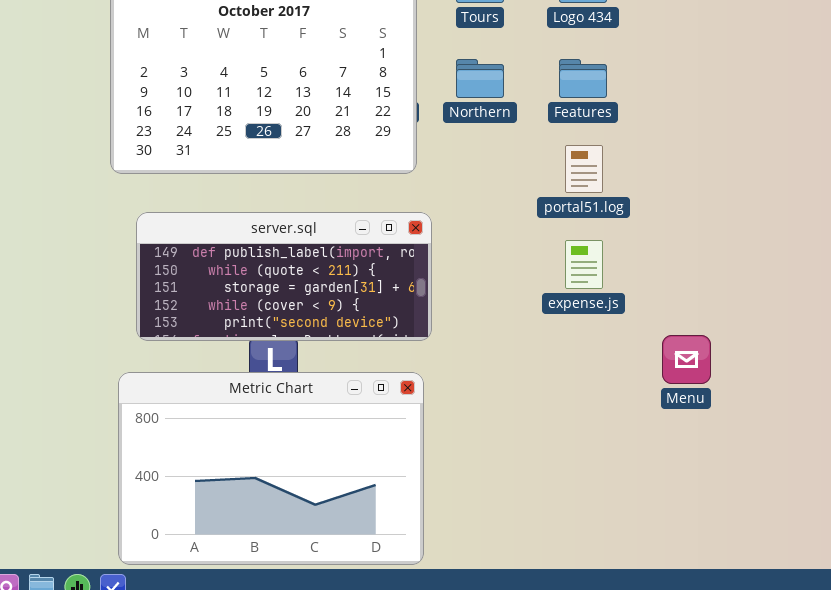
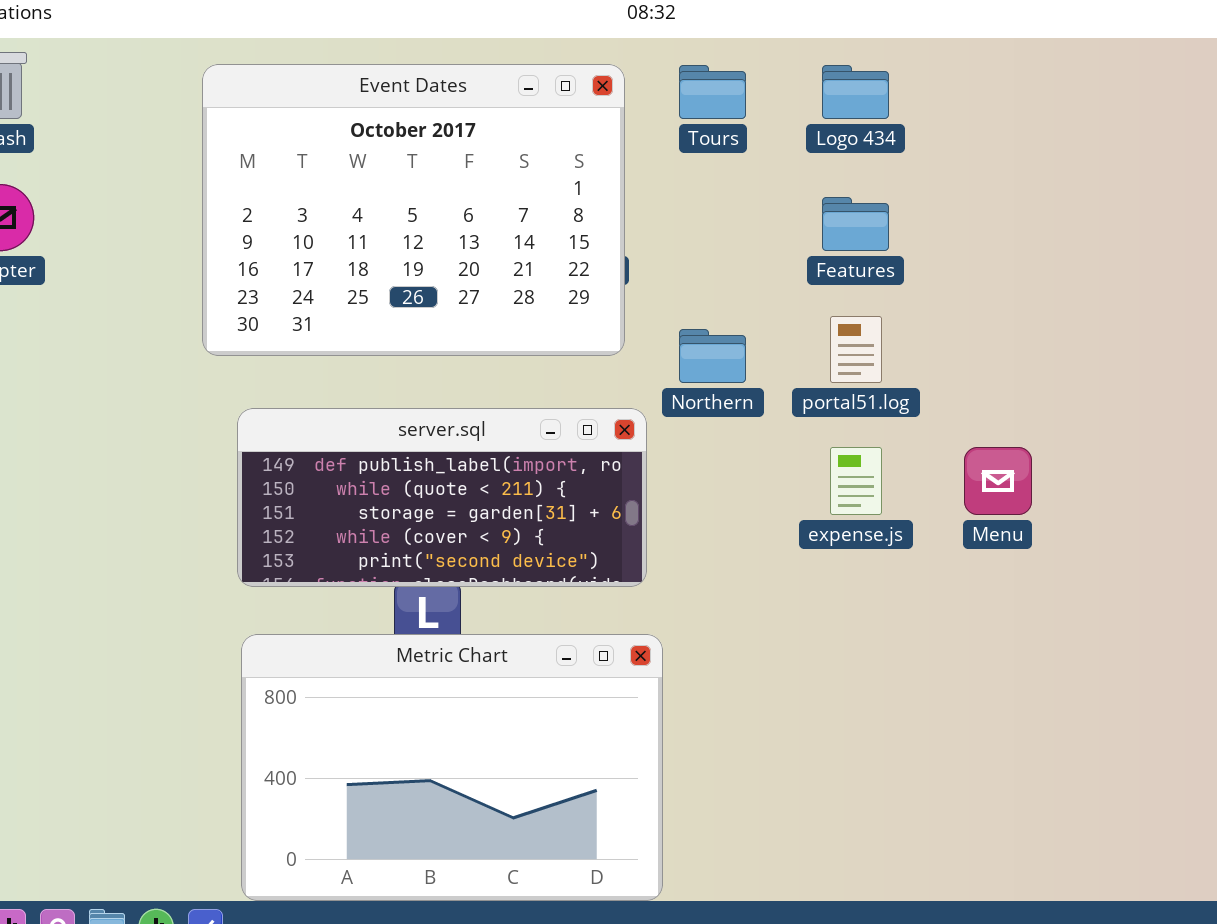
Northern: [456,59,504,98] -> [679,329,746,383], moved
Menu: [662,335,711,384] -> [964,447,1032,515], moved
Metric Chart: [118,372,424,565] -> [241,634,663,901], moved

